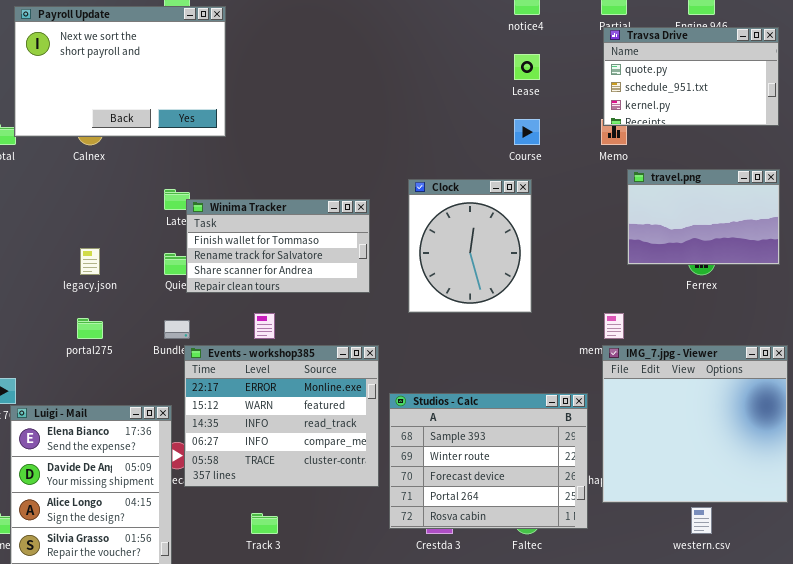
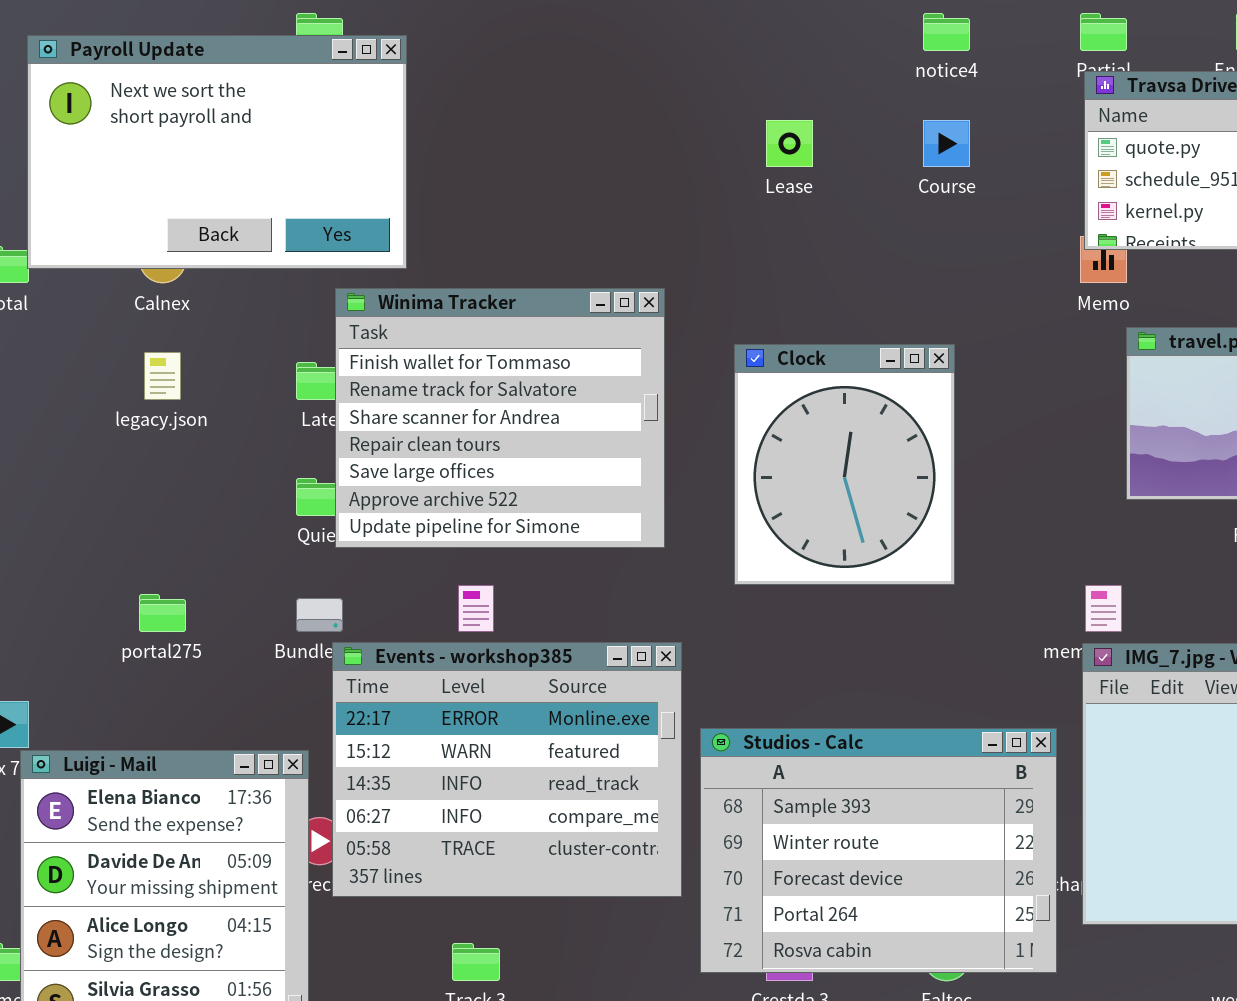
Lease: [514,54,540,80] -> [766,120,813,167], moved
Course: [514,119,540,145] -> [923,120,970,167], moved
Winima Tracker: [186,199,370,293] -> [335,288,665,548], resized
legacy.json: [80,248,100,275] -> [144,352,181,400], moved

